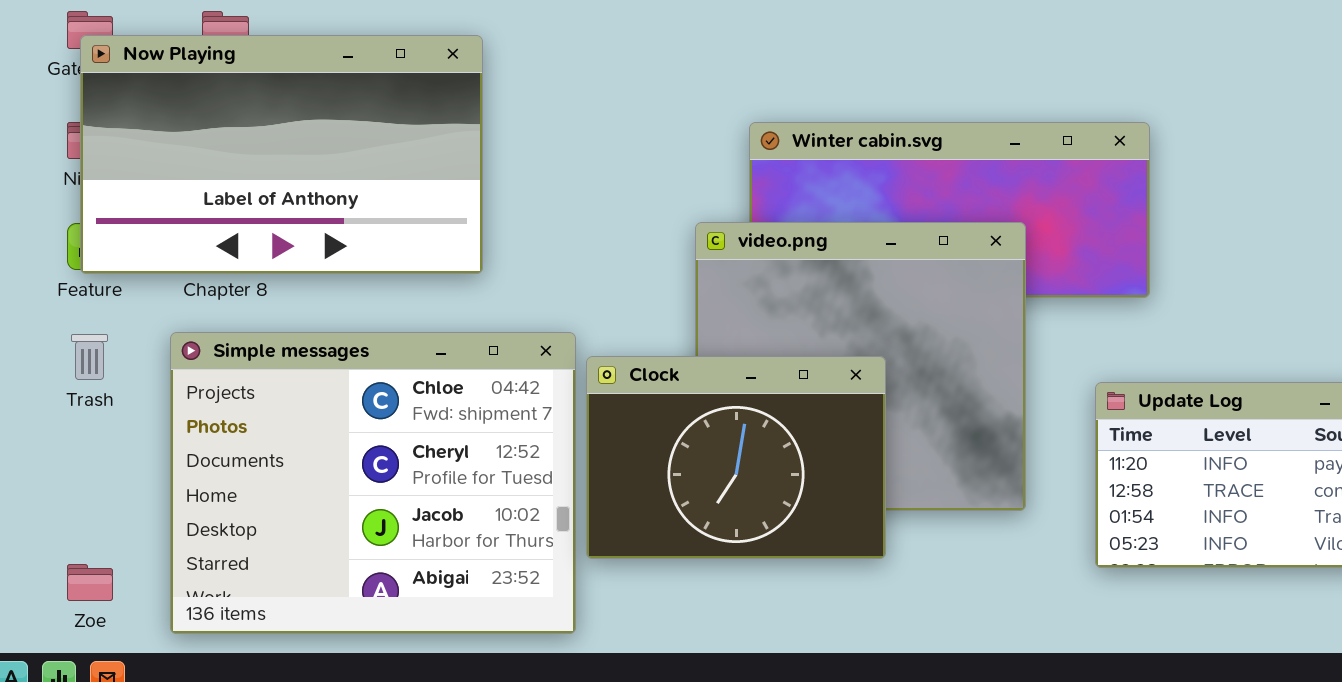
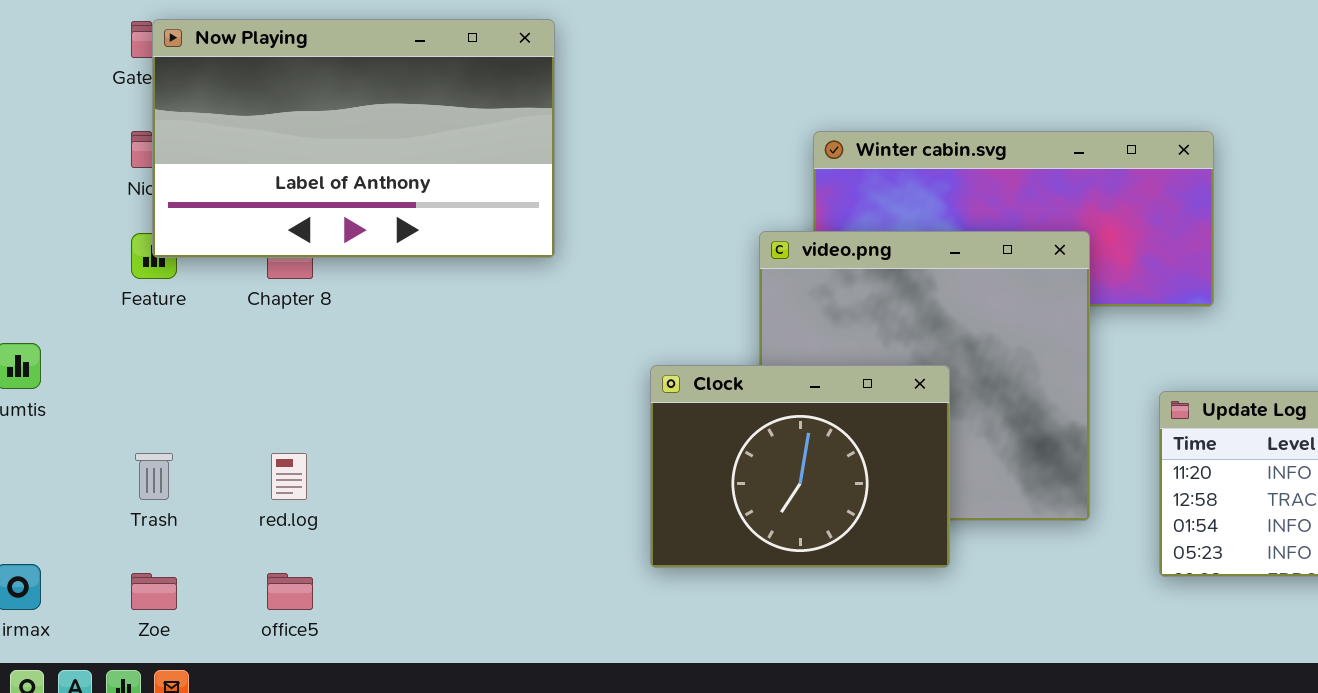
Now Playing: [80,35,483,274] -> [152,19,555,258], moved
Simple messages: [170,332,576,634] -> none, closed
Trash: [71,334,108,380] -> [135,453,173,500], moved

